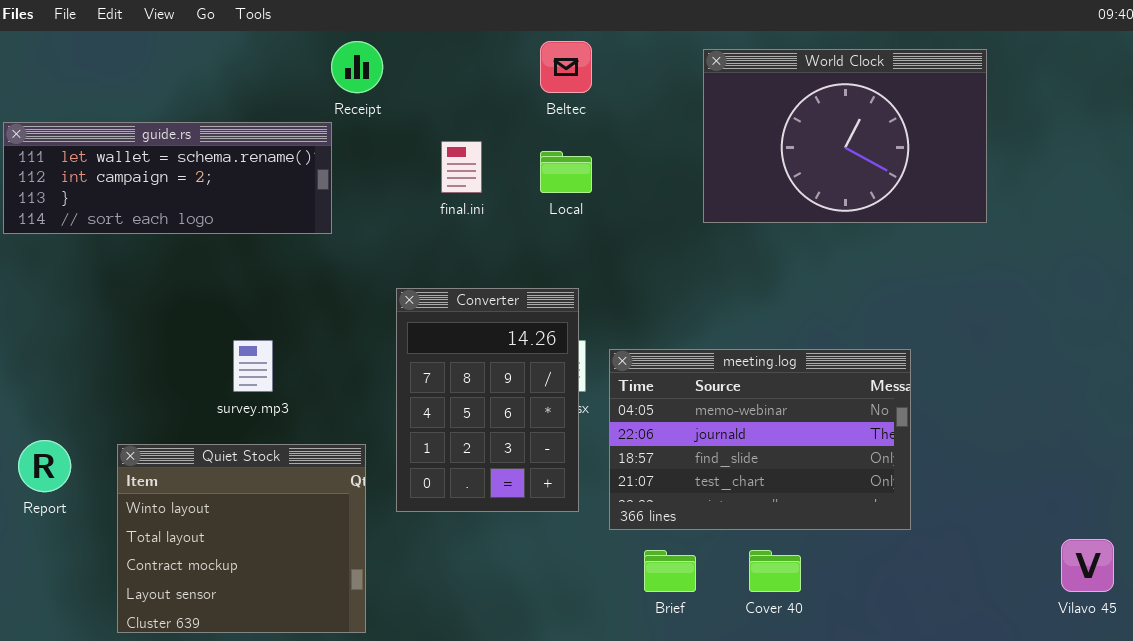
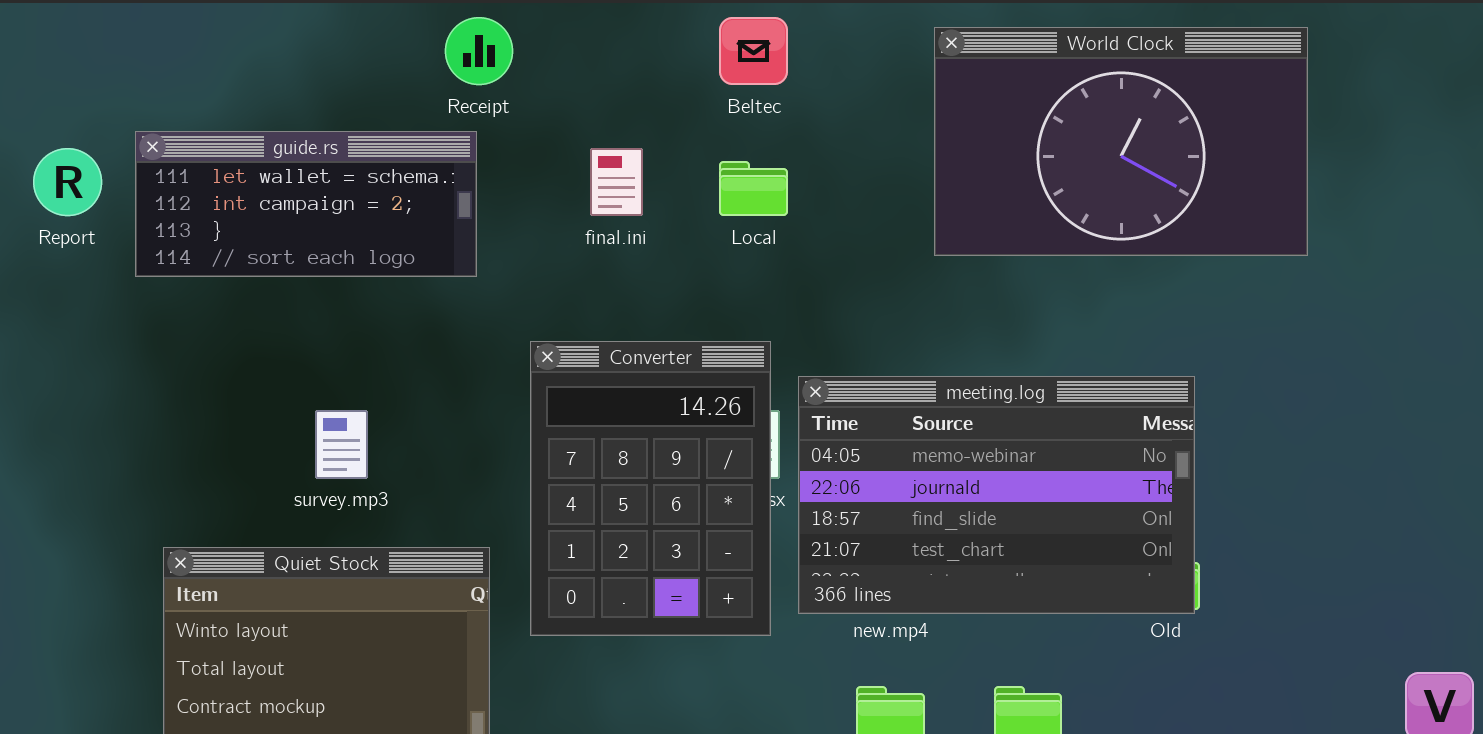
guide.rs: [3,122,332,234] -> [135,131,477,277], moved, resized
meeting.log: [609,349,911,530] -> [798,376,1195,614], moved
Report: [18,440,71,492] -> [33,148,102,216], moved

